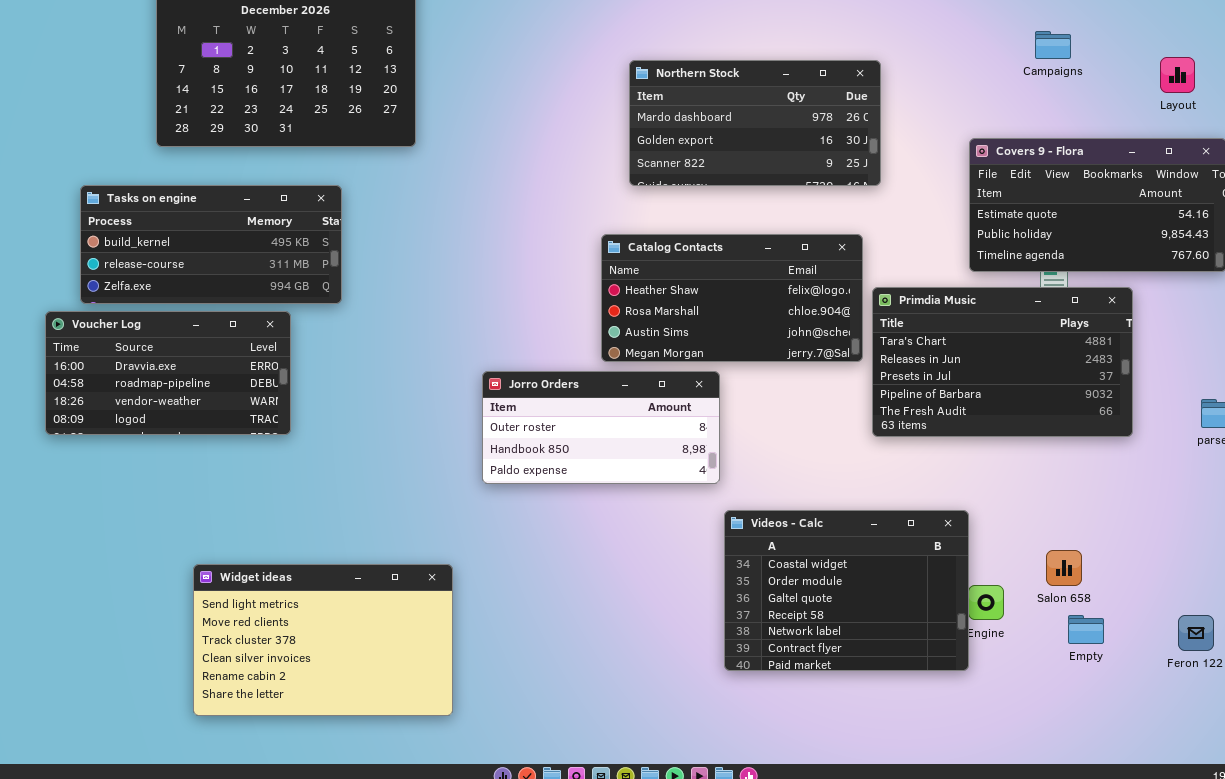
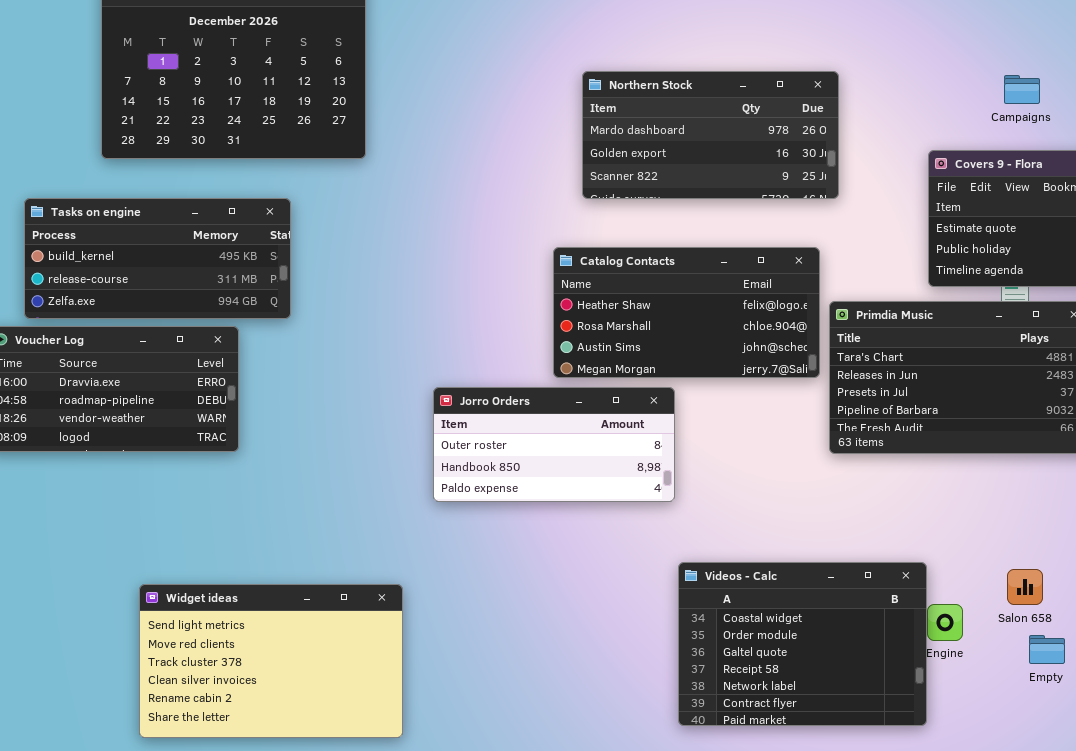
Campaigns: [1035,31,1071,59] -> [1004,75,1040,104], moved
Videos - Calc: [724,510,969,671] -> [678,562,927,726], moved

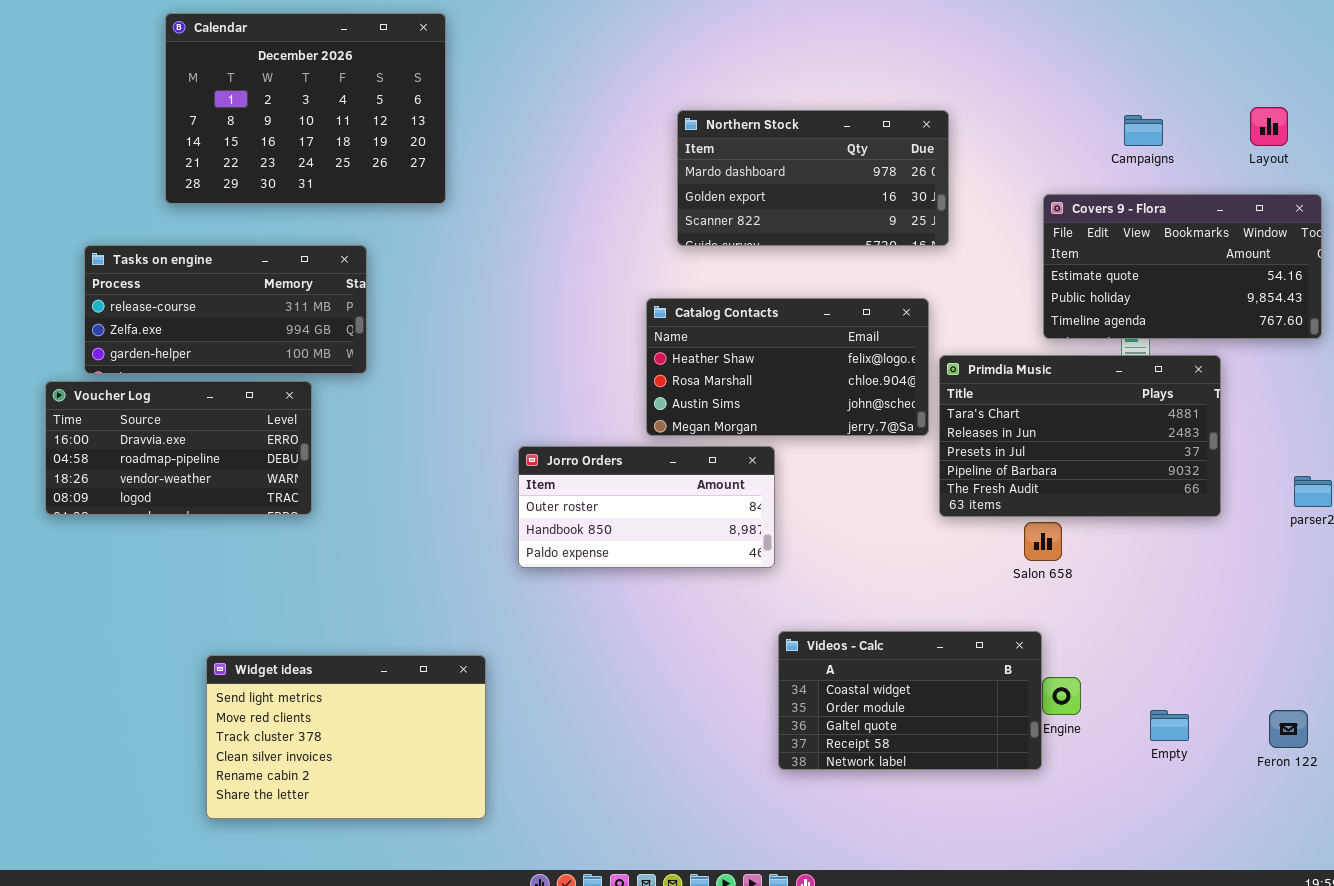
Tasks on engine: [24,198,291,319] -> [84,245,367,374], scrolled down 1 row
Videos - Calc: [678,562,927,726] -> [778,631,1042,770], resized
Salon 658: [1007,569,1043,605] -> [1024,522,1062,561], moved

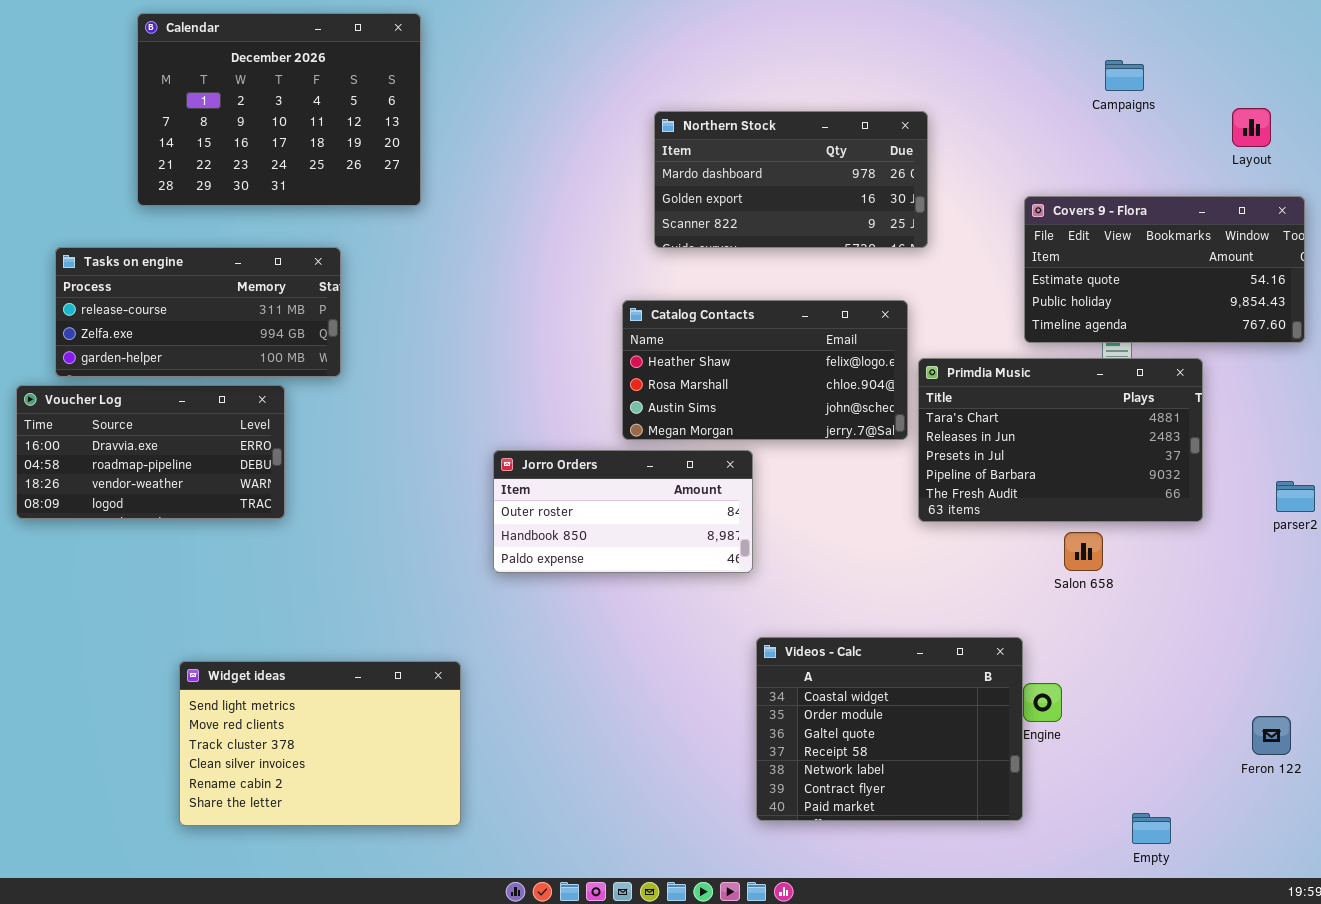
Campaigns: [1124,115,1163,146] -> [1105,60,1144,91], moved
Salon 658: [1024,522,1062,561] -> [1064,532,1103,571], moved
Videos - Calc: [778,631,1042,770] -> [756,637,1023,821], resized
Empty: [1150,710,1189,741] -> [1132,813,1171,844], moved

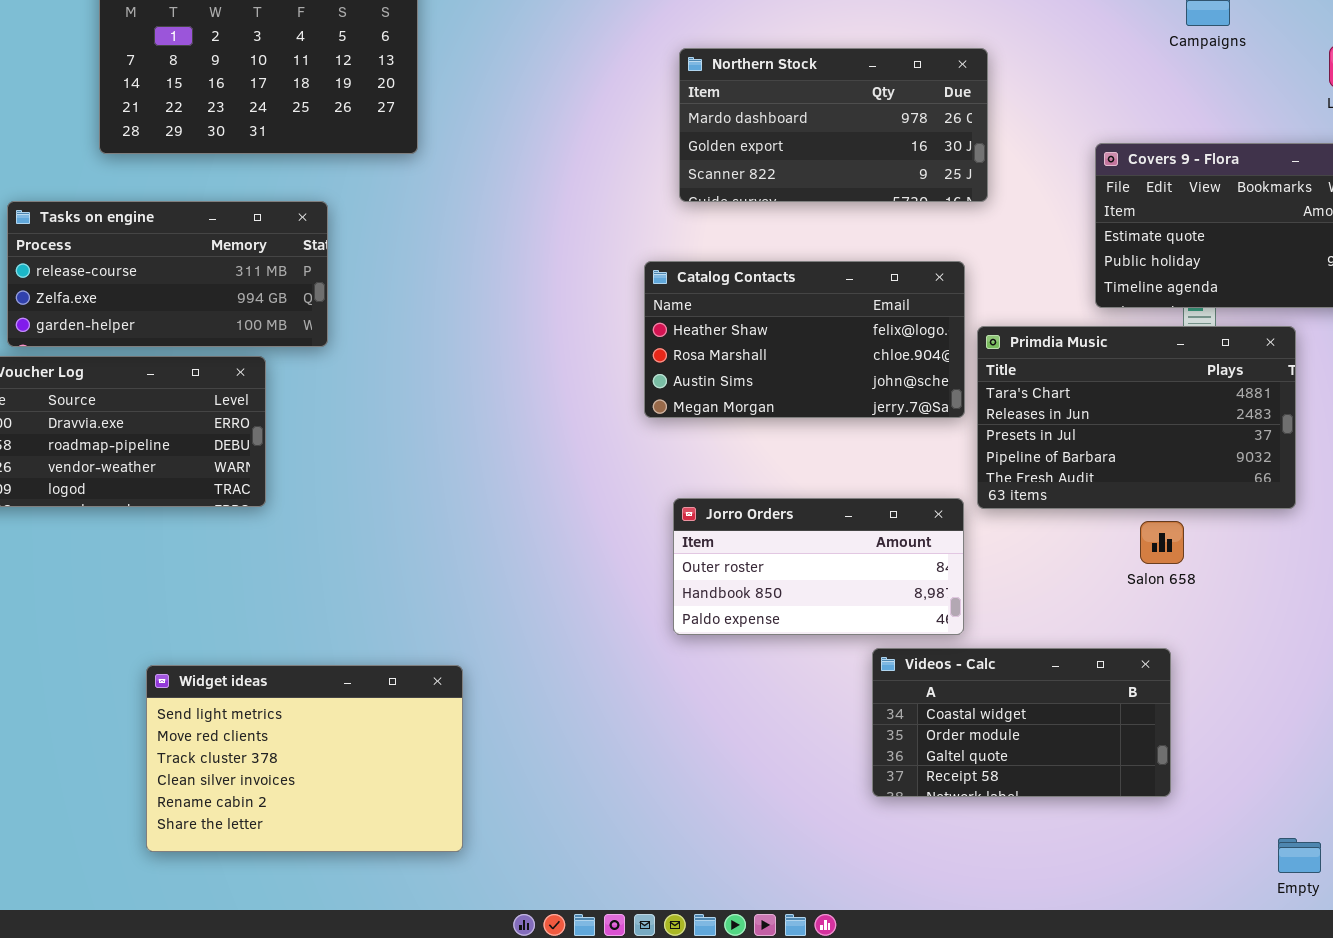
Jorro Orders: [493,450,753,573] -> [673,498,964,635], moved
Videos - Calc: [756,637,1023,821] -> [872,648,1171,797], moved, resized
Empty: [1132,813,1171,844] -> [1278,838,1321,873], moved

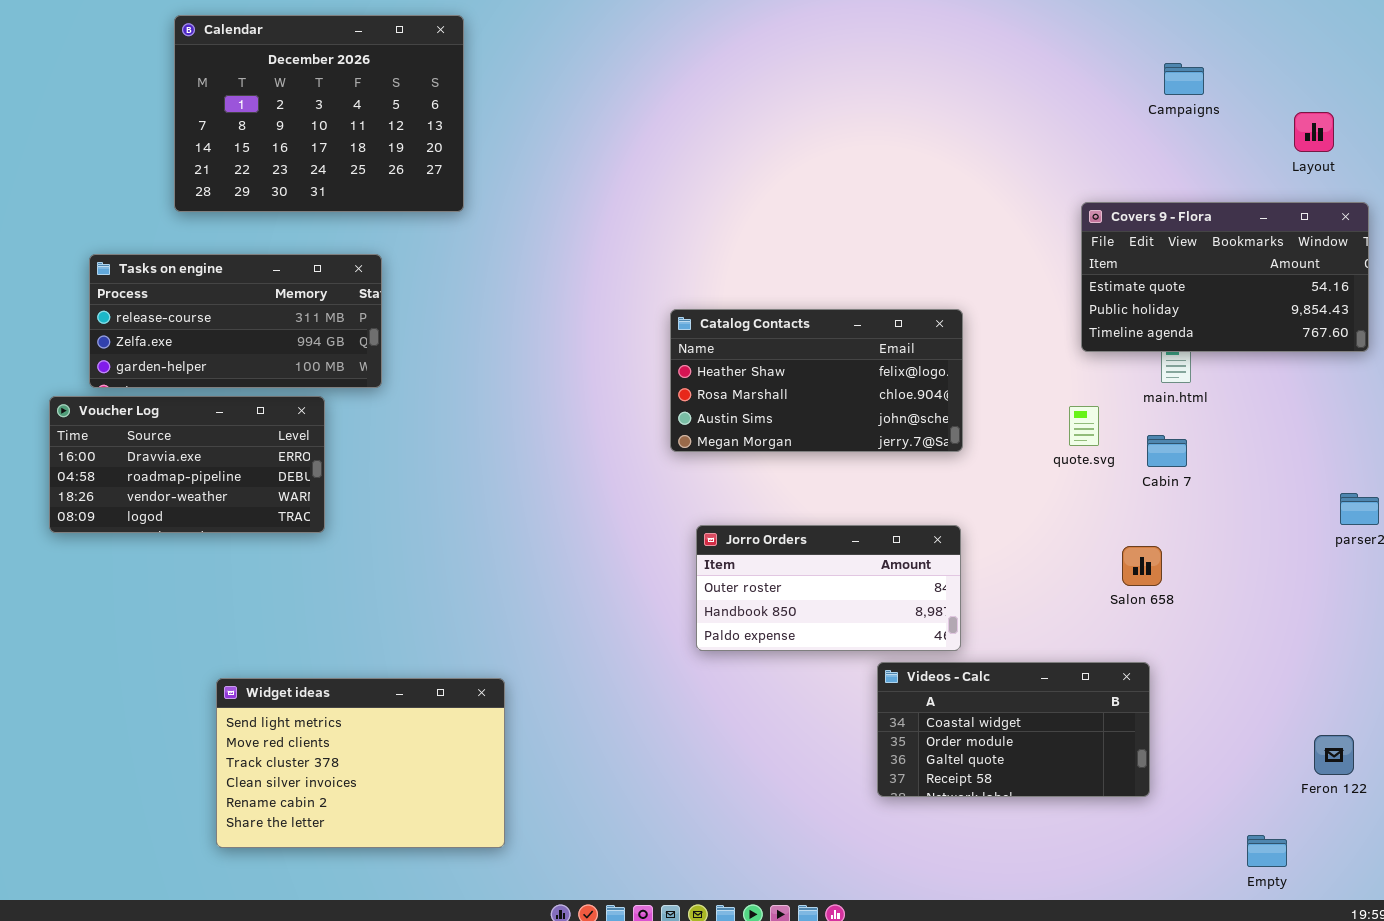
Northern Stock: [679,48,988,202] -> none, closed
Primdia Music: [977,326,1296,509] -> none, closed

